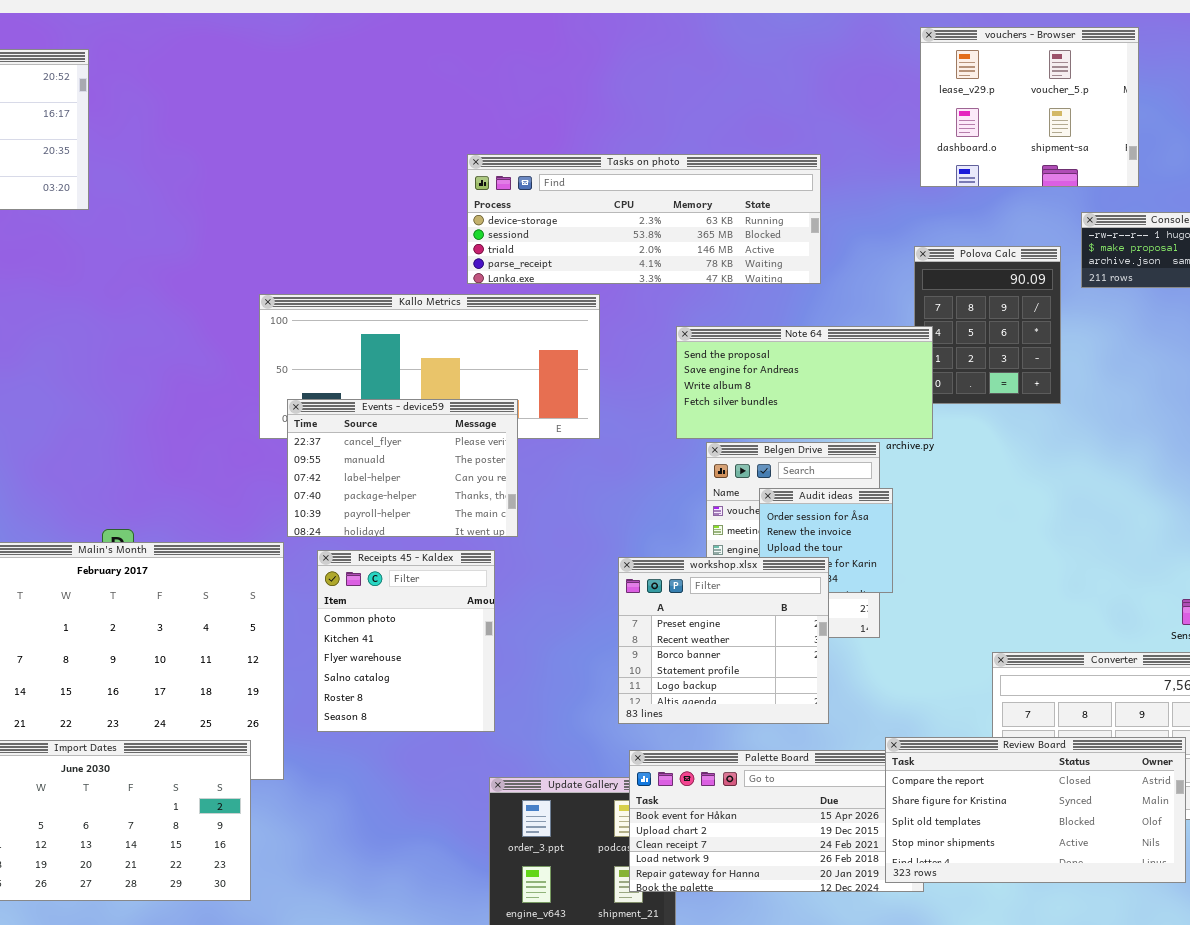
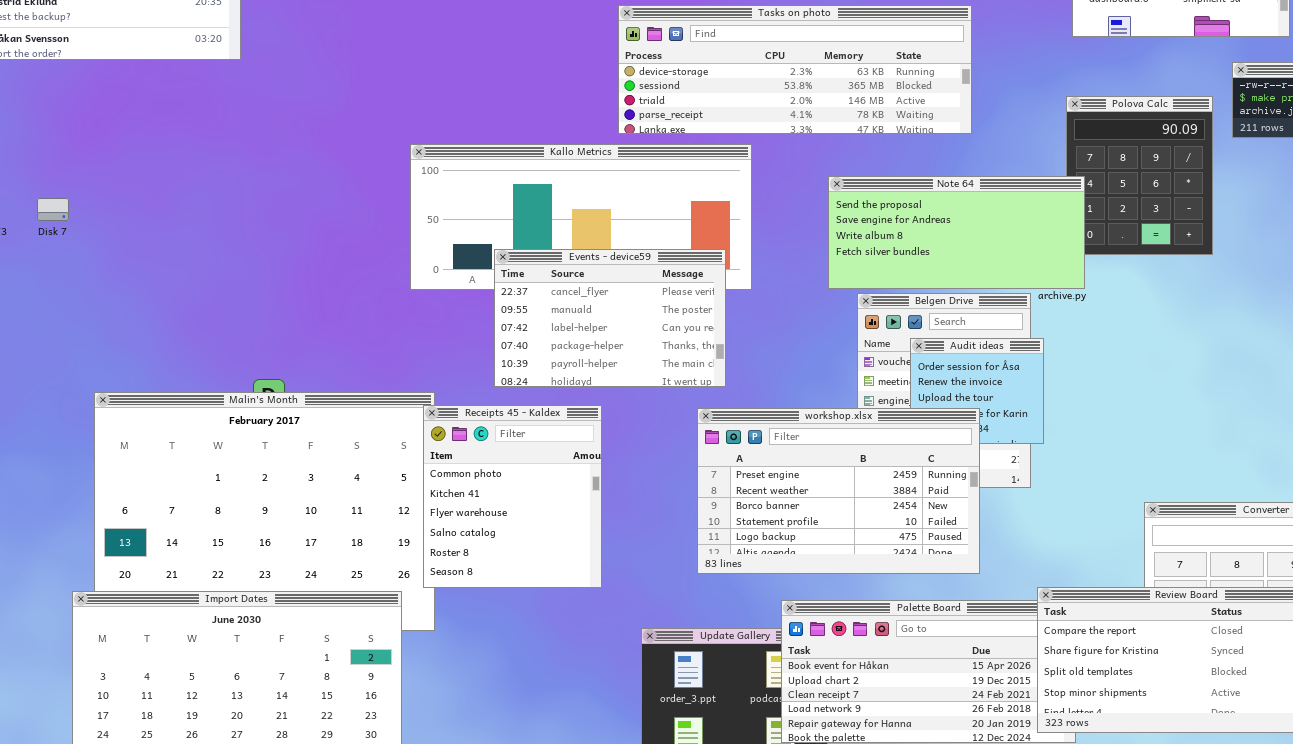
Events - device59: [287,399,518,537] -> [494,249,726,387], moved
Receipts 45 - Kaldex: [317,550,495,732] -> [423,405,602,588], moved
workshop.xlsx: [618,557,829,724] -> [697,408,980,574], resized

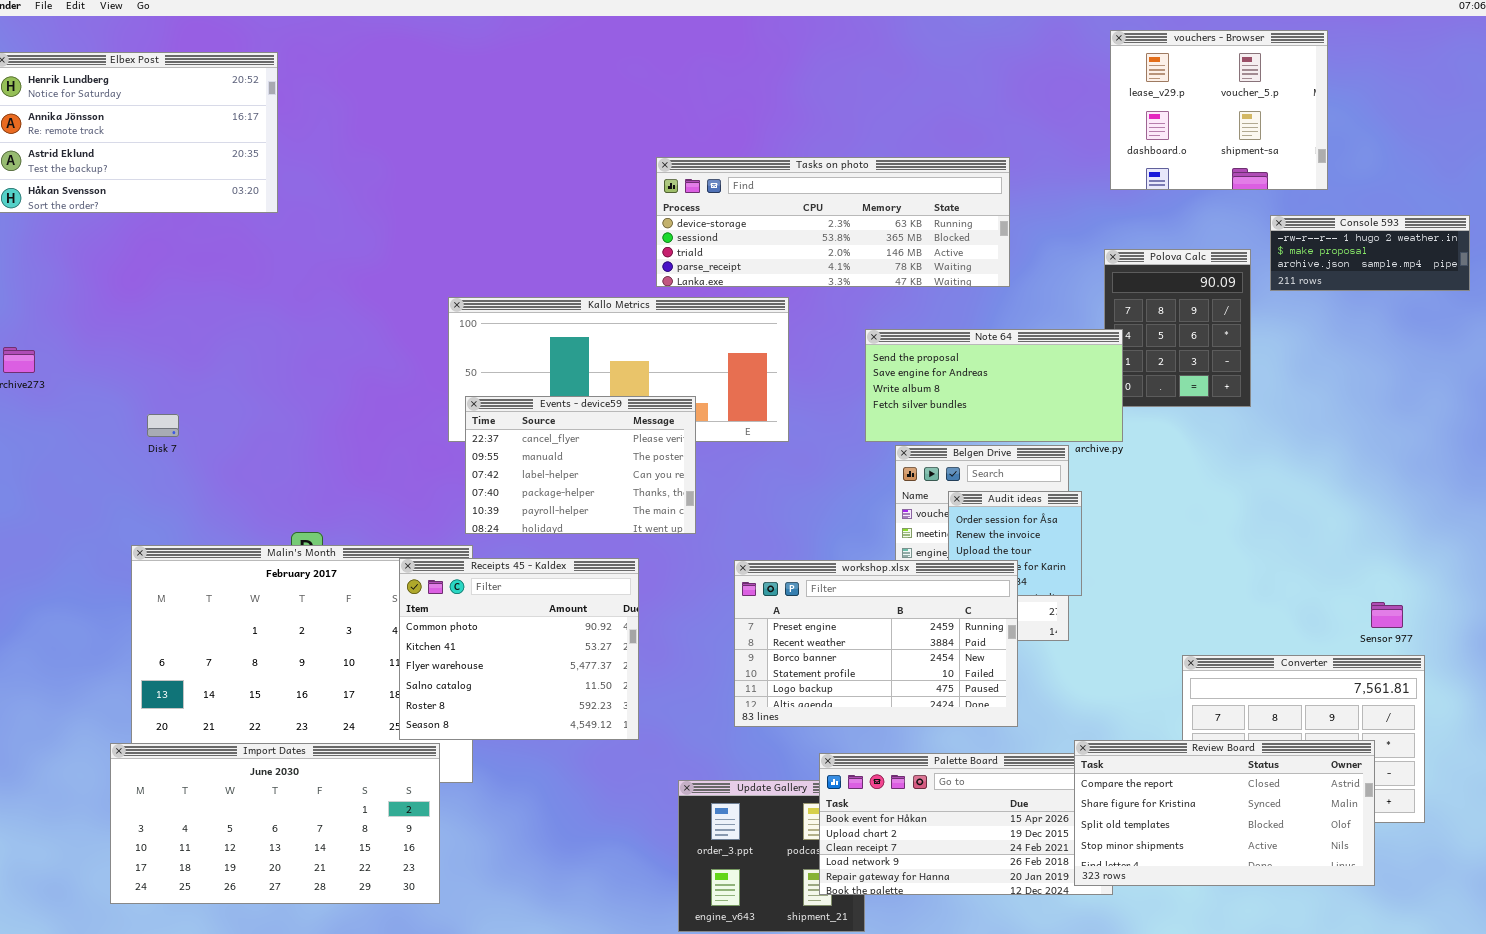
Disk 7: [37,198,69,221] -> [147,414,179,437], moved
Events - device59: [494,249,726,387] -> [465,396,696,534], moved
Receipts 45 - Kaldex: [423,405,602,588] -> [399,558,639,740], resized

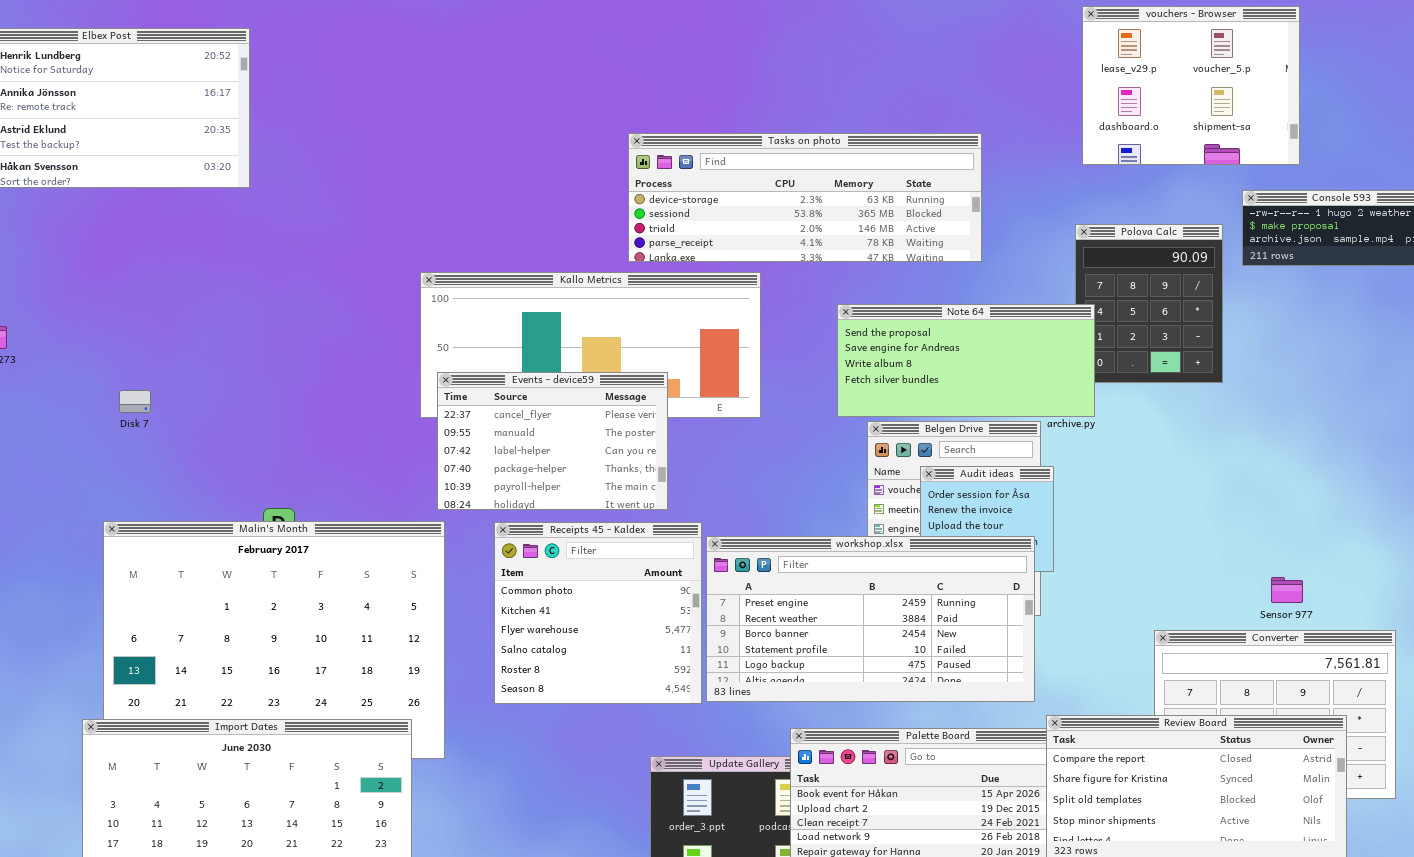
Receipts 45 - Kaldex: [399,558,639,740] -> [494,522,702,704], moved, resized
workshop.xlsx: [734,560,1018,727] -> [706,536,1035,702], resized
Sensor 977: [1371,602,1403,628] -> [1271,577,1303,603], moved

